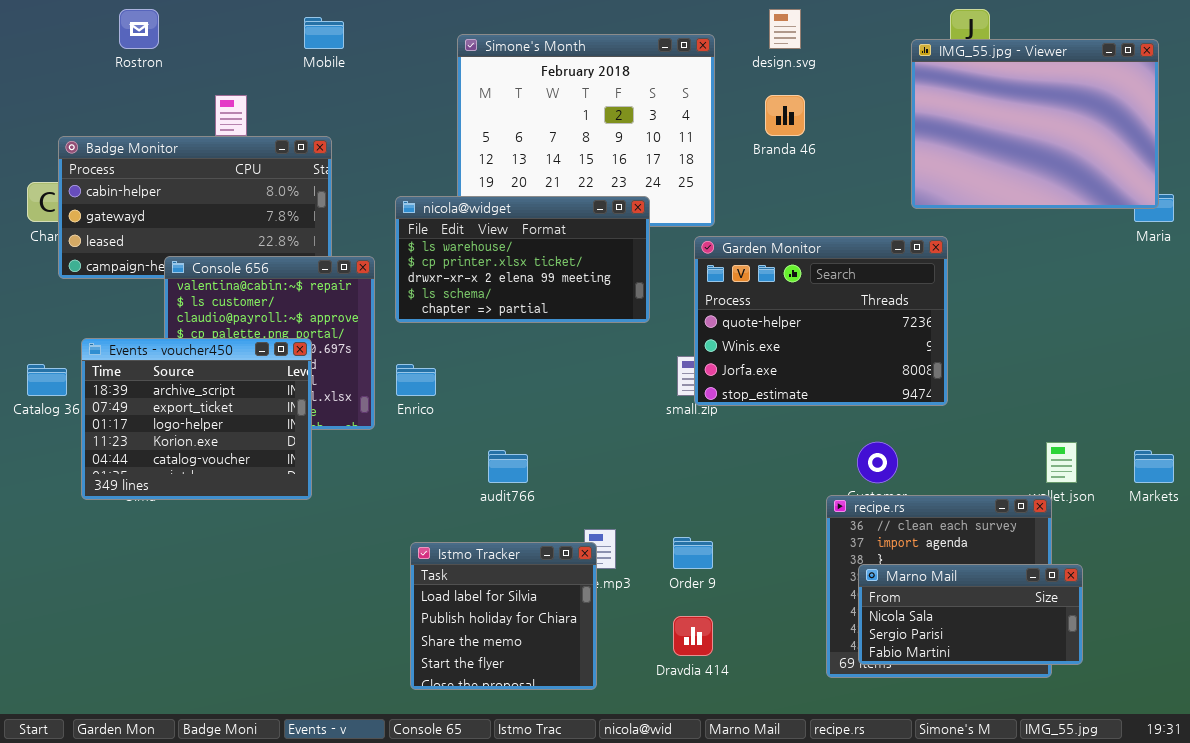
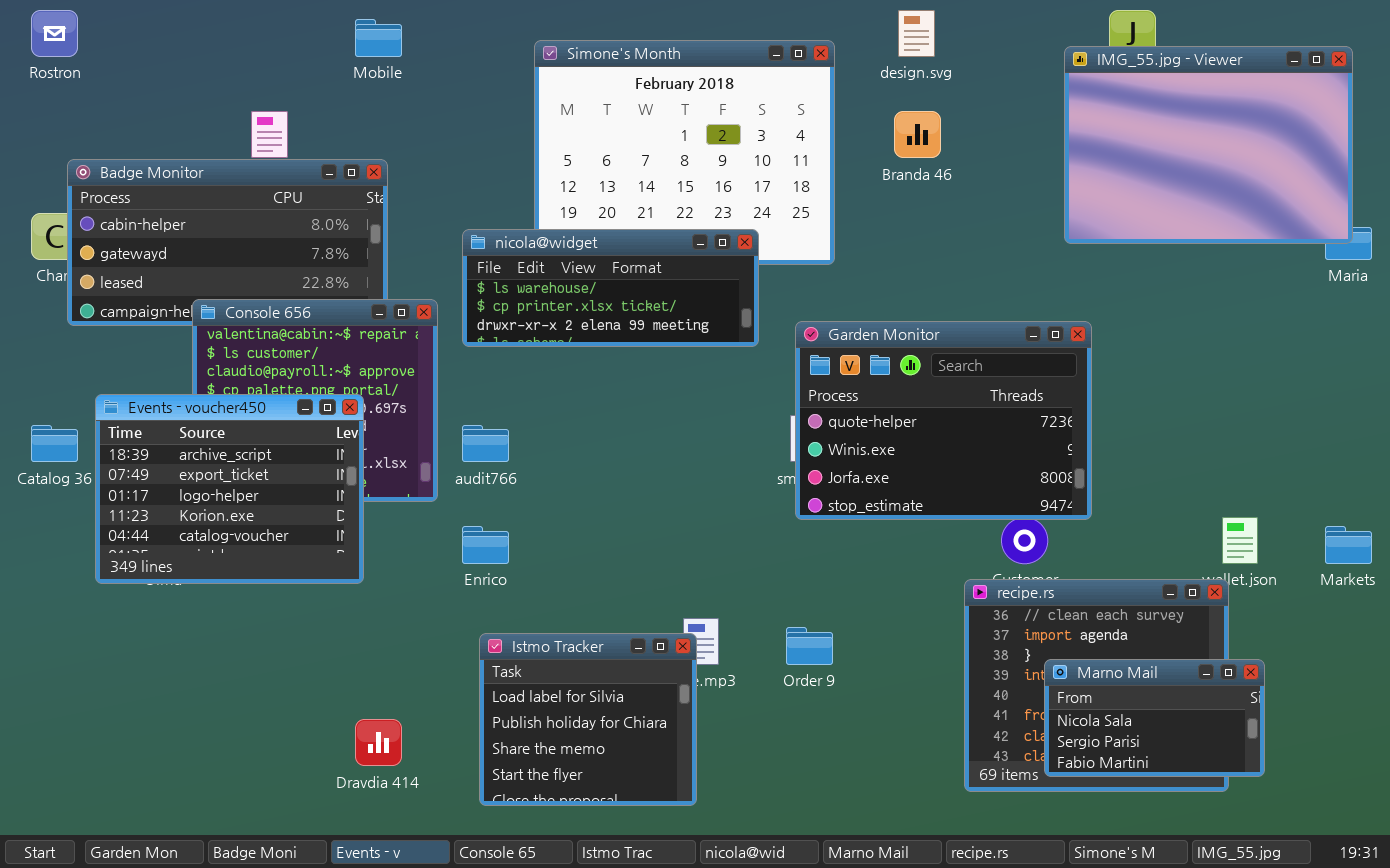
Rostron: [119,9,159,49] -> [31,10,78,57], moved
nicola@widget: [395,196,650,323] -> [462,229,759,347], resized
Garden Monitor: [694,236,948,406] -> [795,321,1092,520], moved
Enrico: [396,364,436,396] -> [462,526,509,564], moved
audit766: [488,450,528,483] -> [462,425,509,462], moved
Marno Mail: [858,564,1083,665] -> [1044,659,1265,777], resized
Dravdia 414: [673,616,713,656] -> [355,719,402,766], moved

